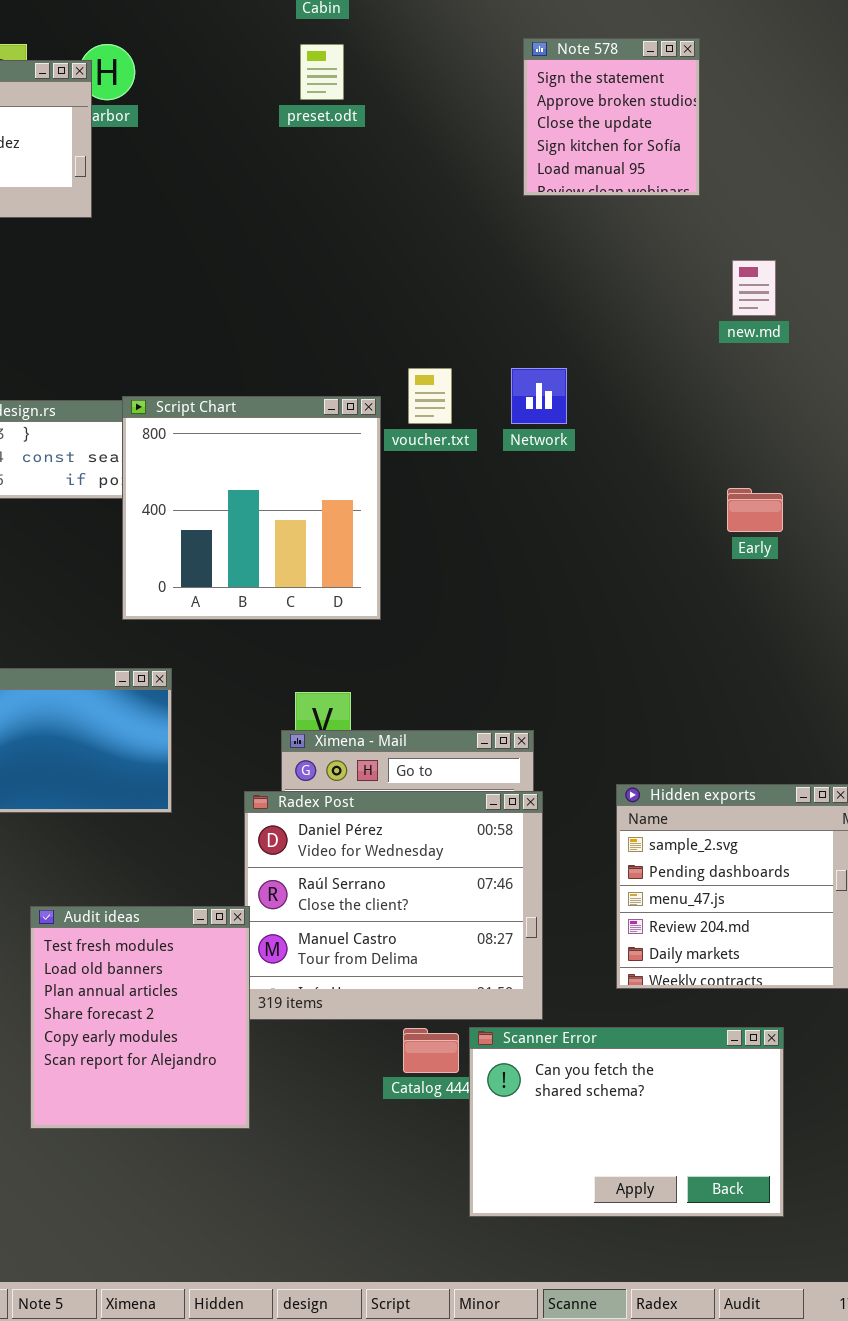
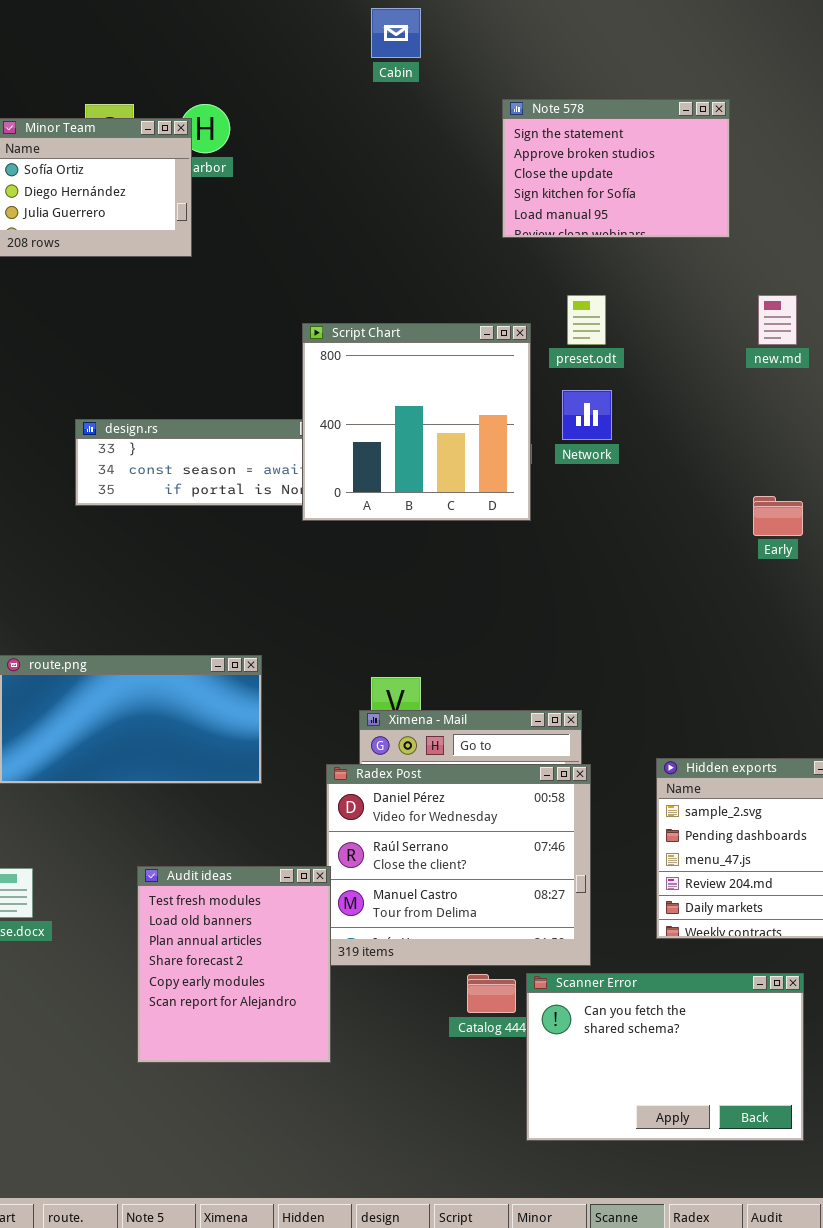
Note 578: [523,38,700,196] -> [502,99,730,238], resized
preset.odt: [300,44,344,100] -> [567,295,606,345], moved
Script Chart: [122,396,381,620] -> [302,323,531,521], moved

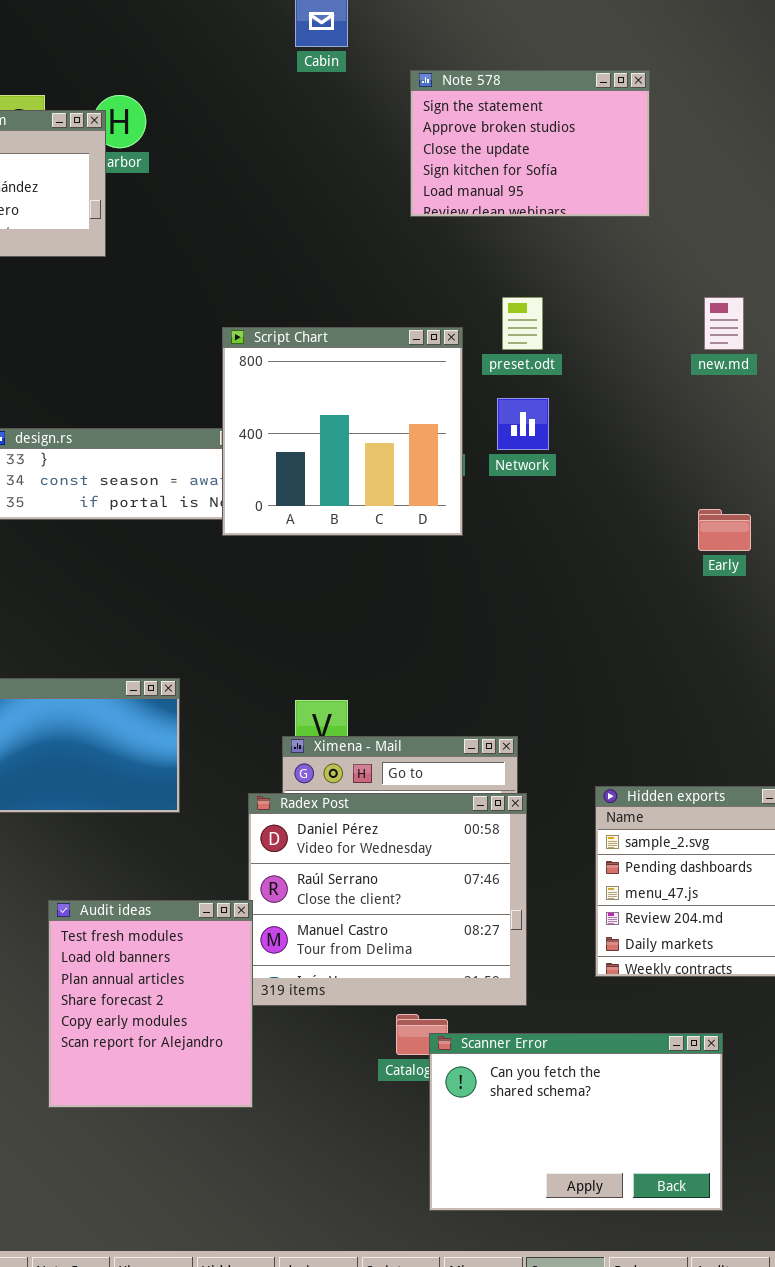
Note 578: [502,99,730,238] -> [410,70,650,217], moved
Scanner Error: [526,973,804,1141] -> [429,1033,723,1211], moved

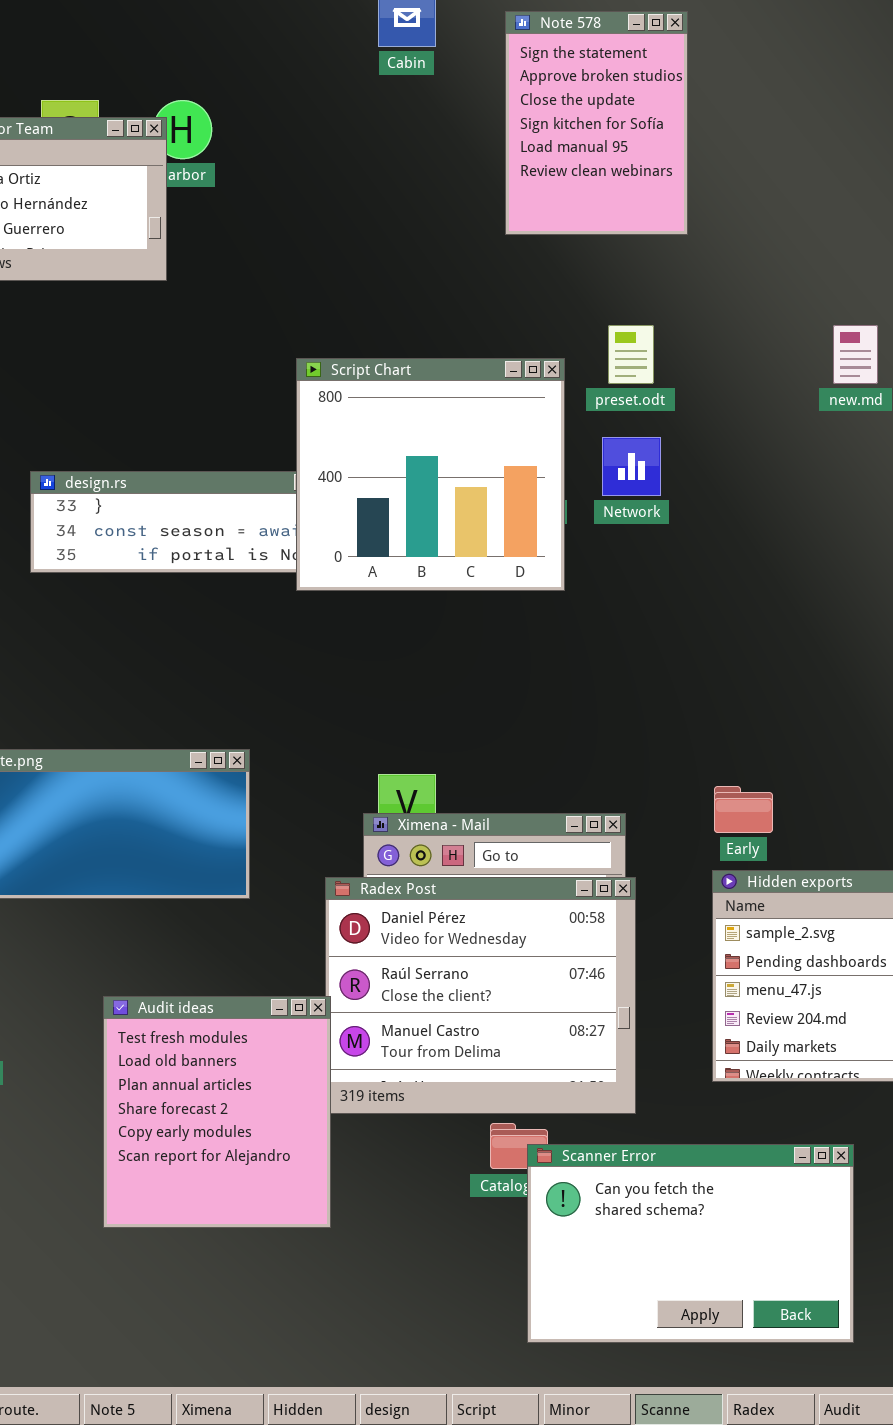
Note 578: [410,70,650,217] -> [505,11,688,235], resized
Early: [698,509,751,551] -> [714,786,773,833], moved

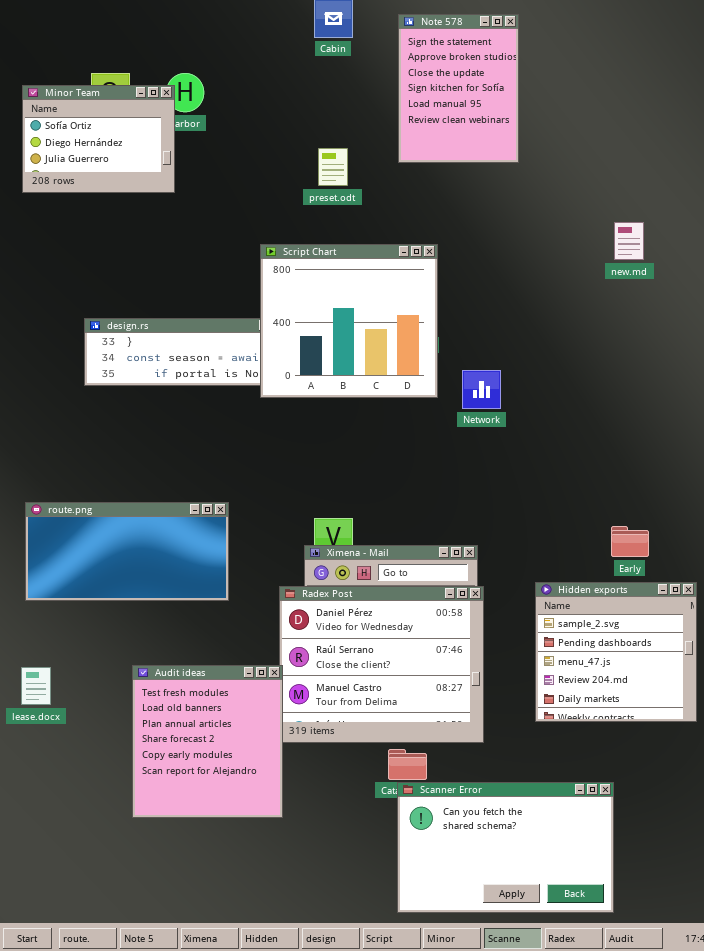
preset.odt: [608,325,654,384] -> [318,148,348,186], moved
Network: [602,437,661,496] -> [462,370,501,409], moved
Early: [714,786,773,833] -> [611,526,649,557], moved
Scanner Error: [527,1144,854,1343] -> [397,782,614,913], moved

